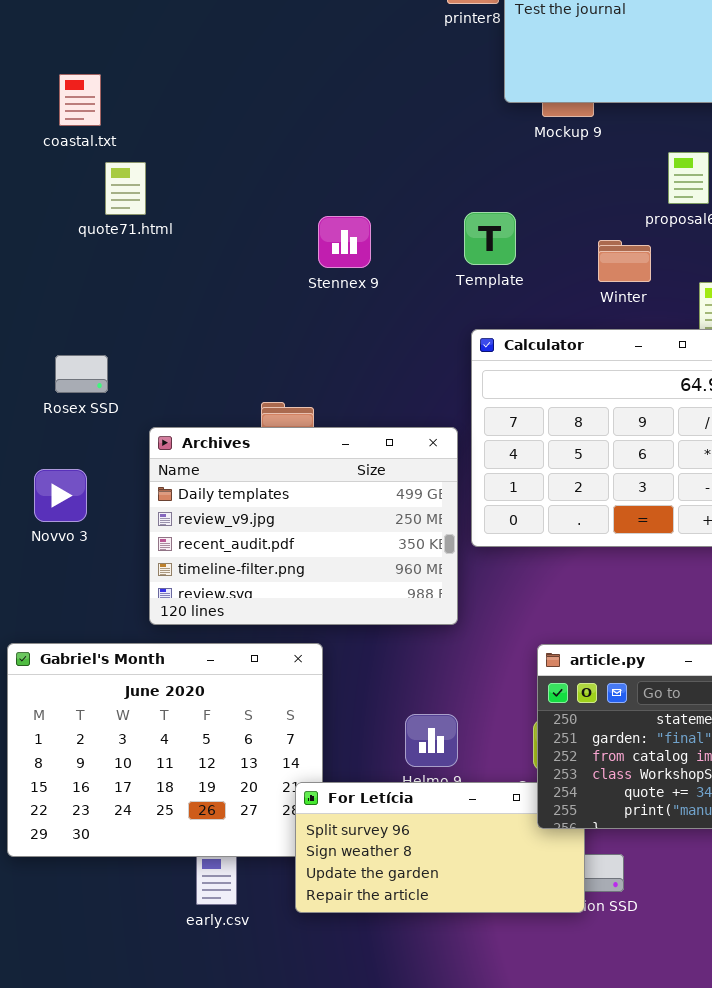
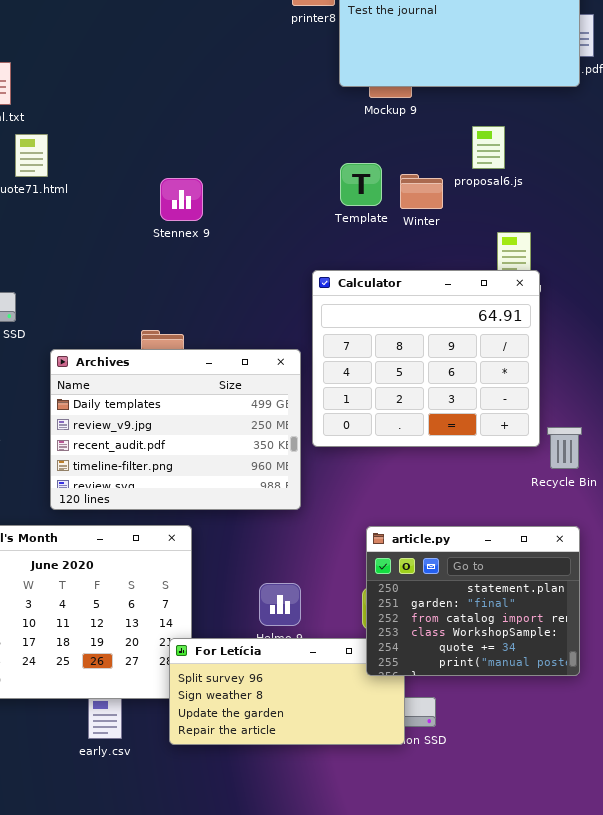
Template: [464,212,516,265] -> [340,163,382,206], moved
Stennex 9: [318,216,371,268] -> [160,178,203,221], moved
Winter: [598,240,651,282] -> [400,174,443,209], moved

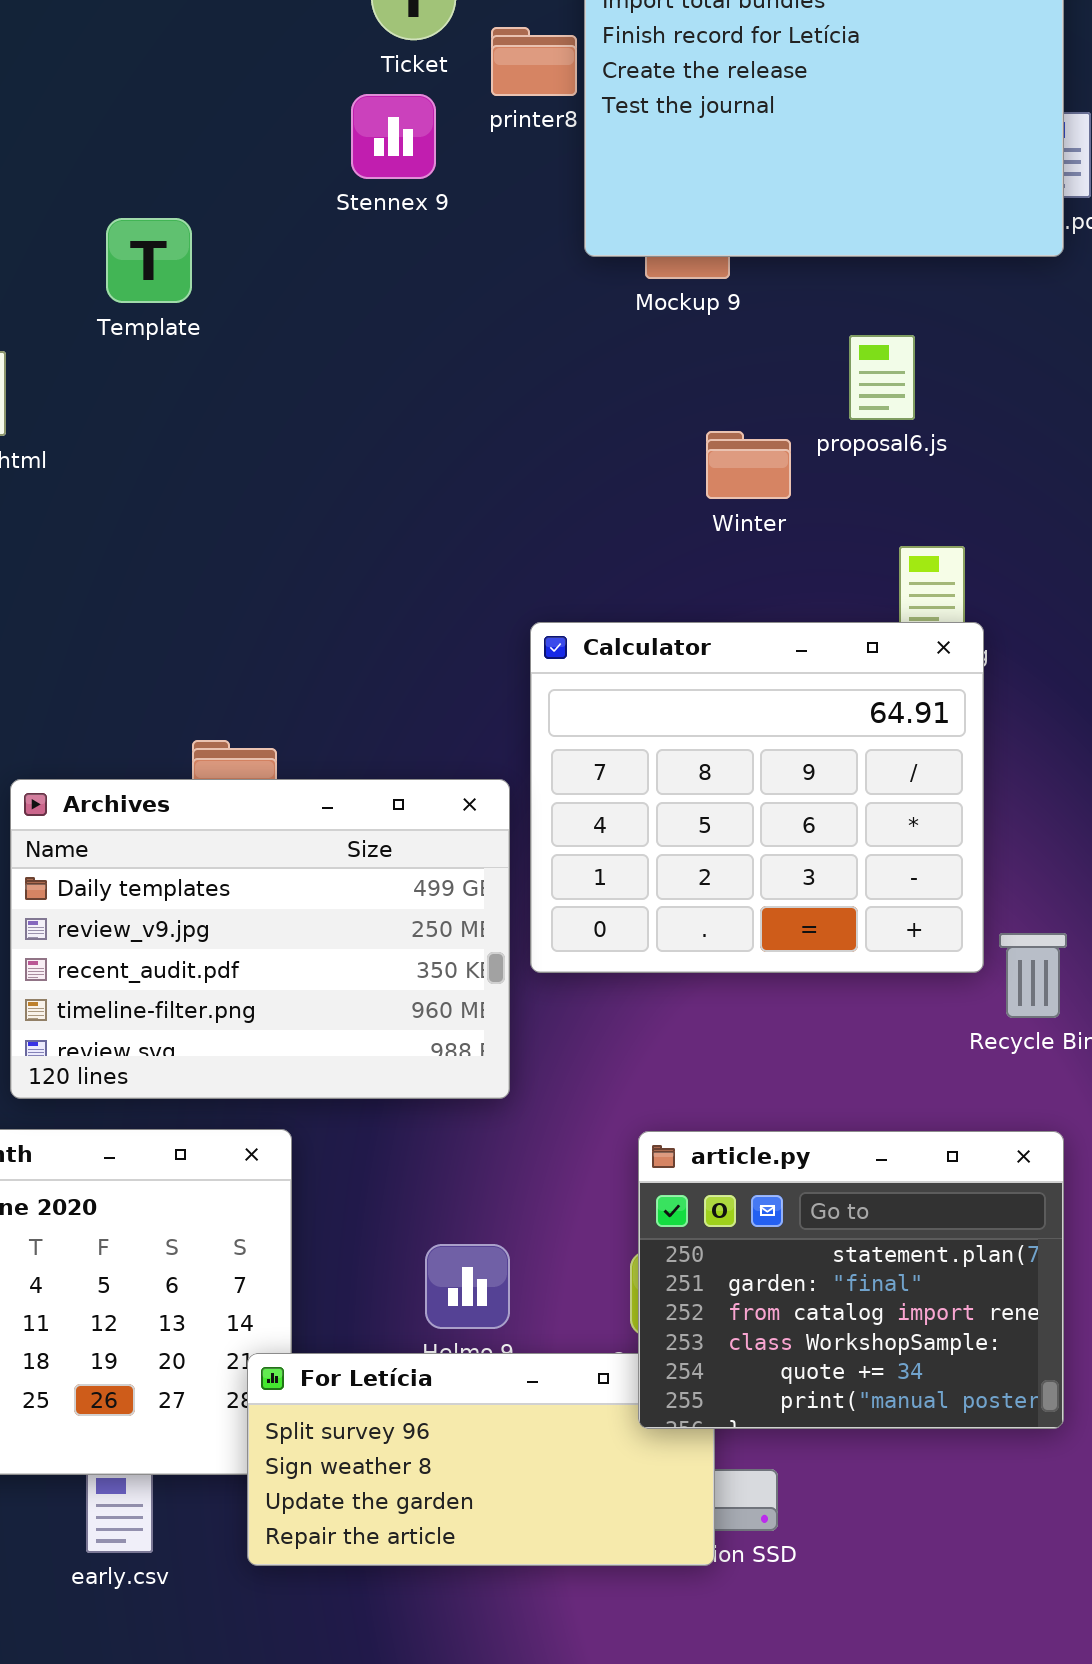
Template: [340,163,382,206] -> [106,218,192,303], moved
Stennex 9: [160,178,203,221] -> [351,94,436,179], moved

